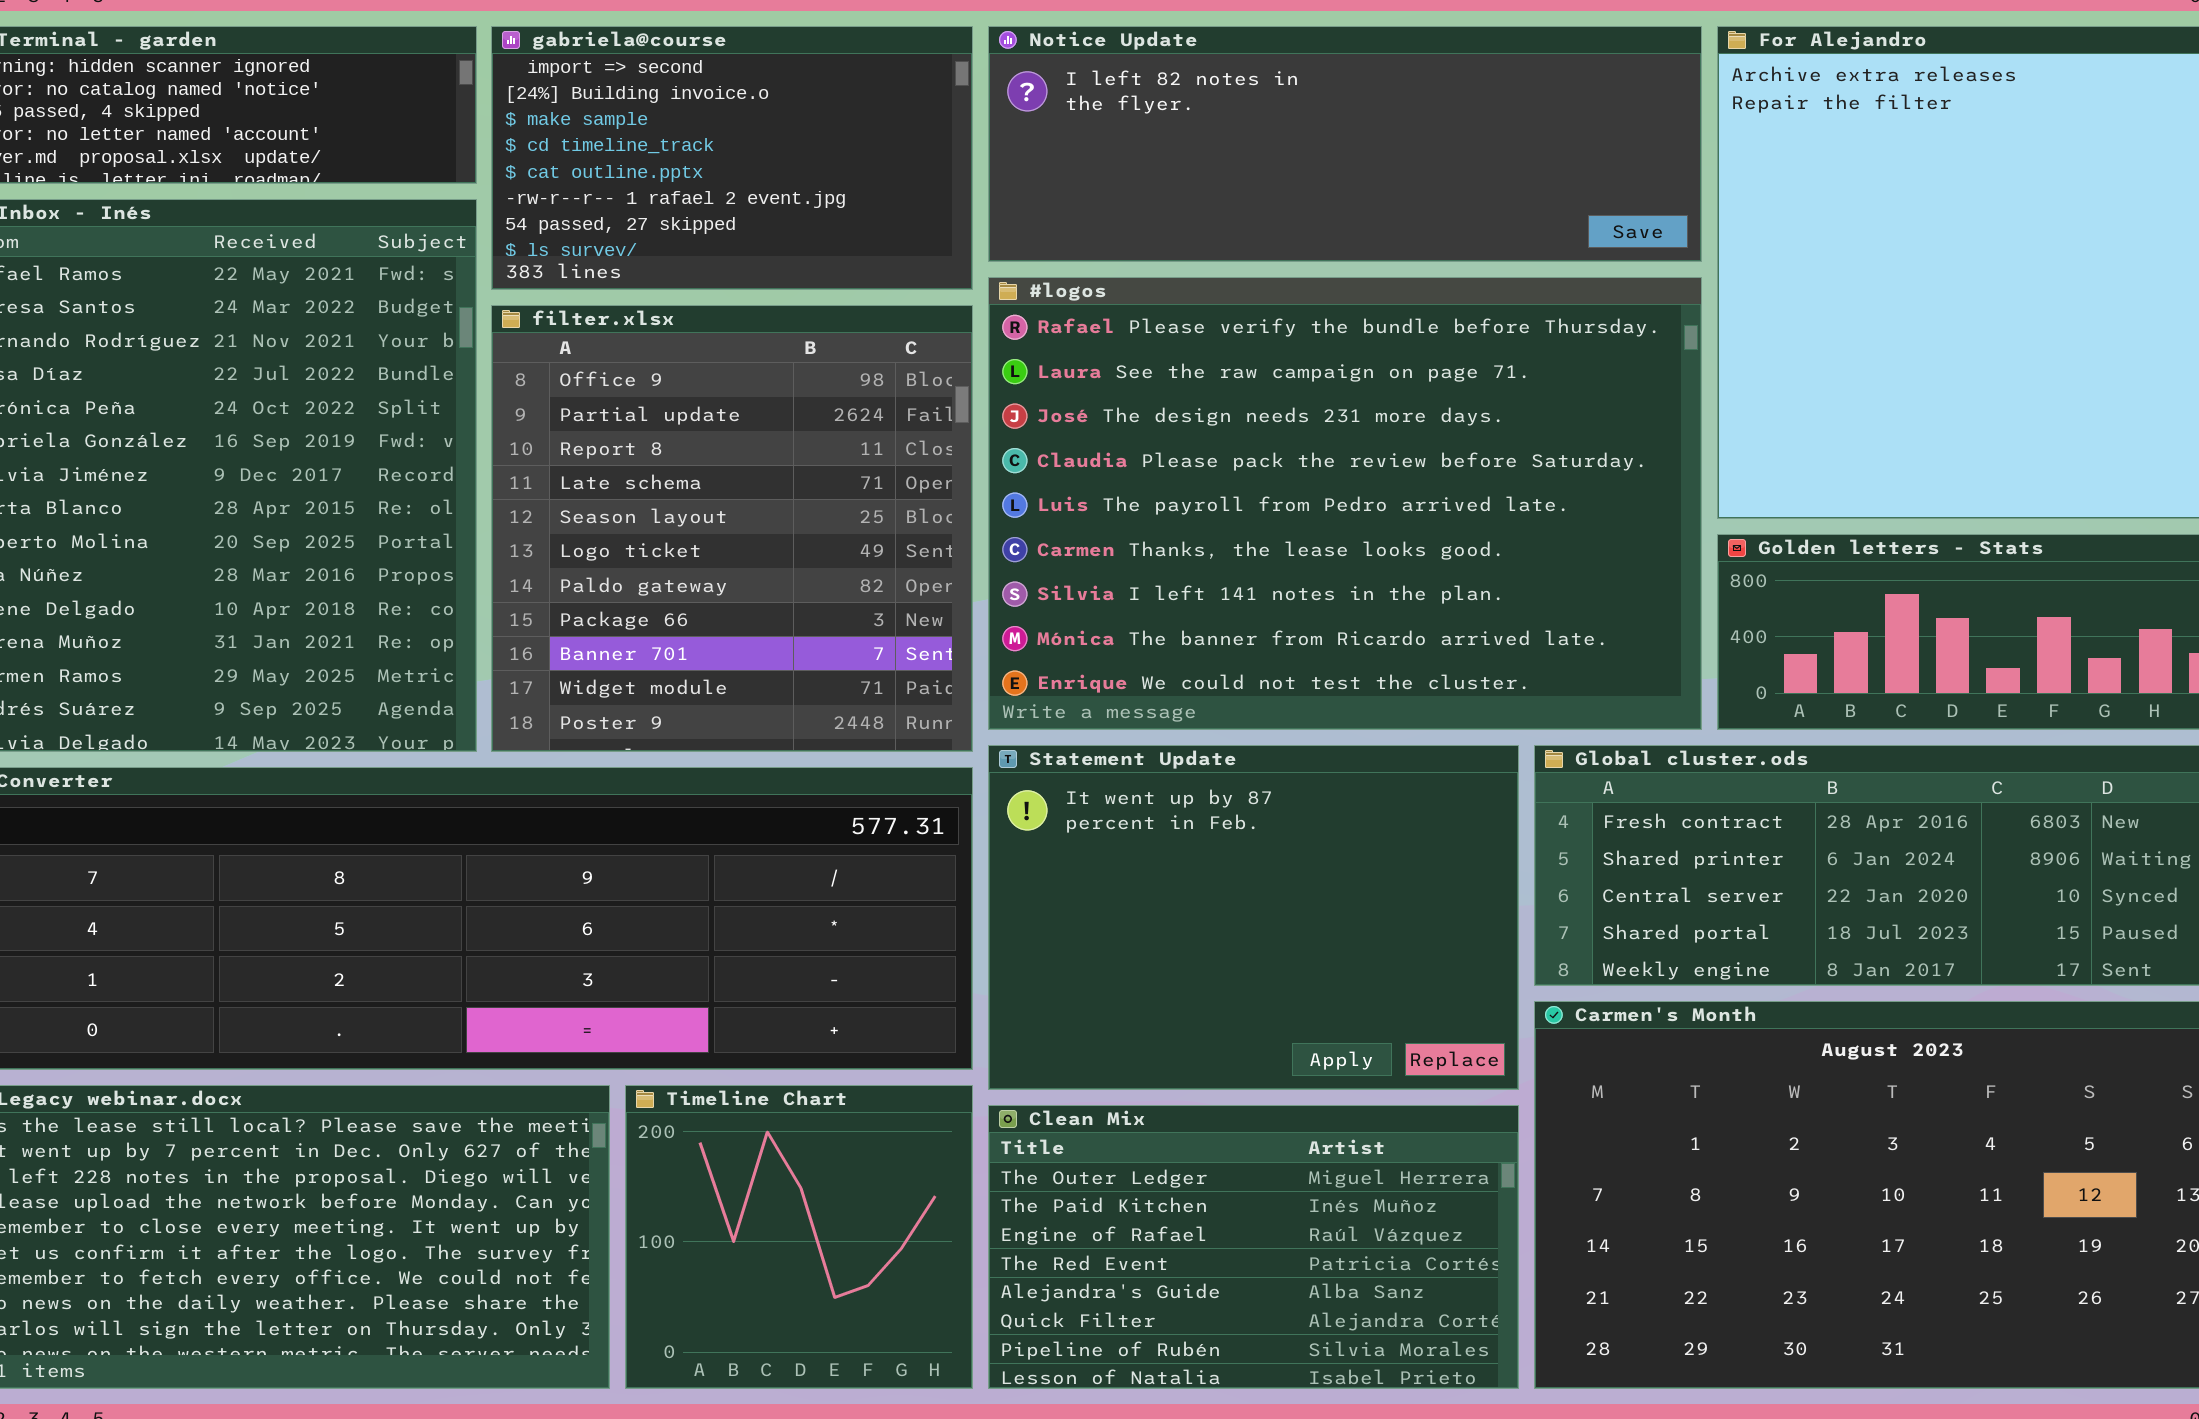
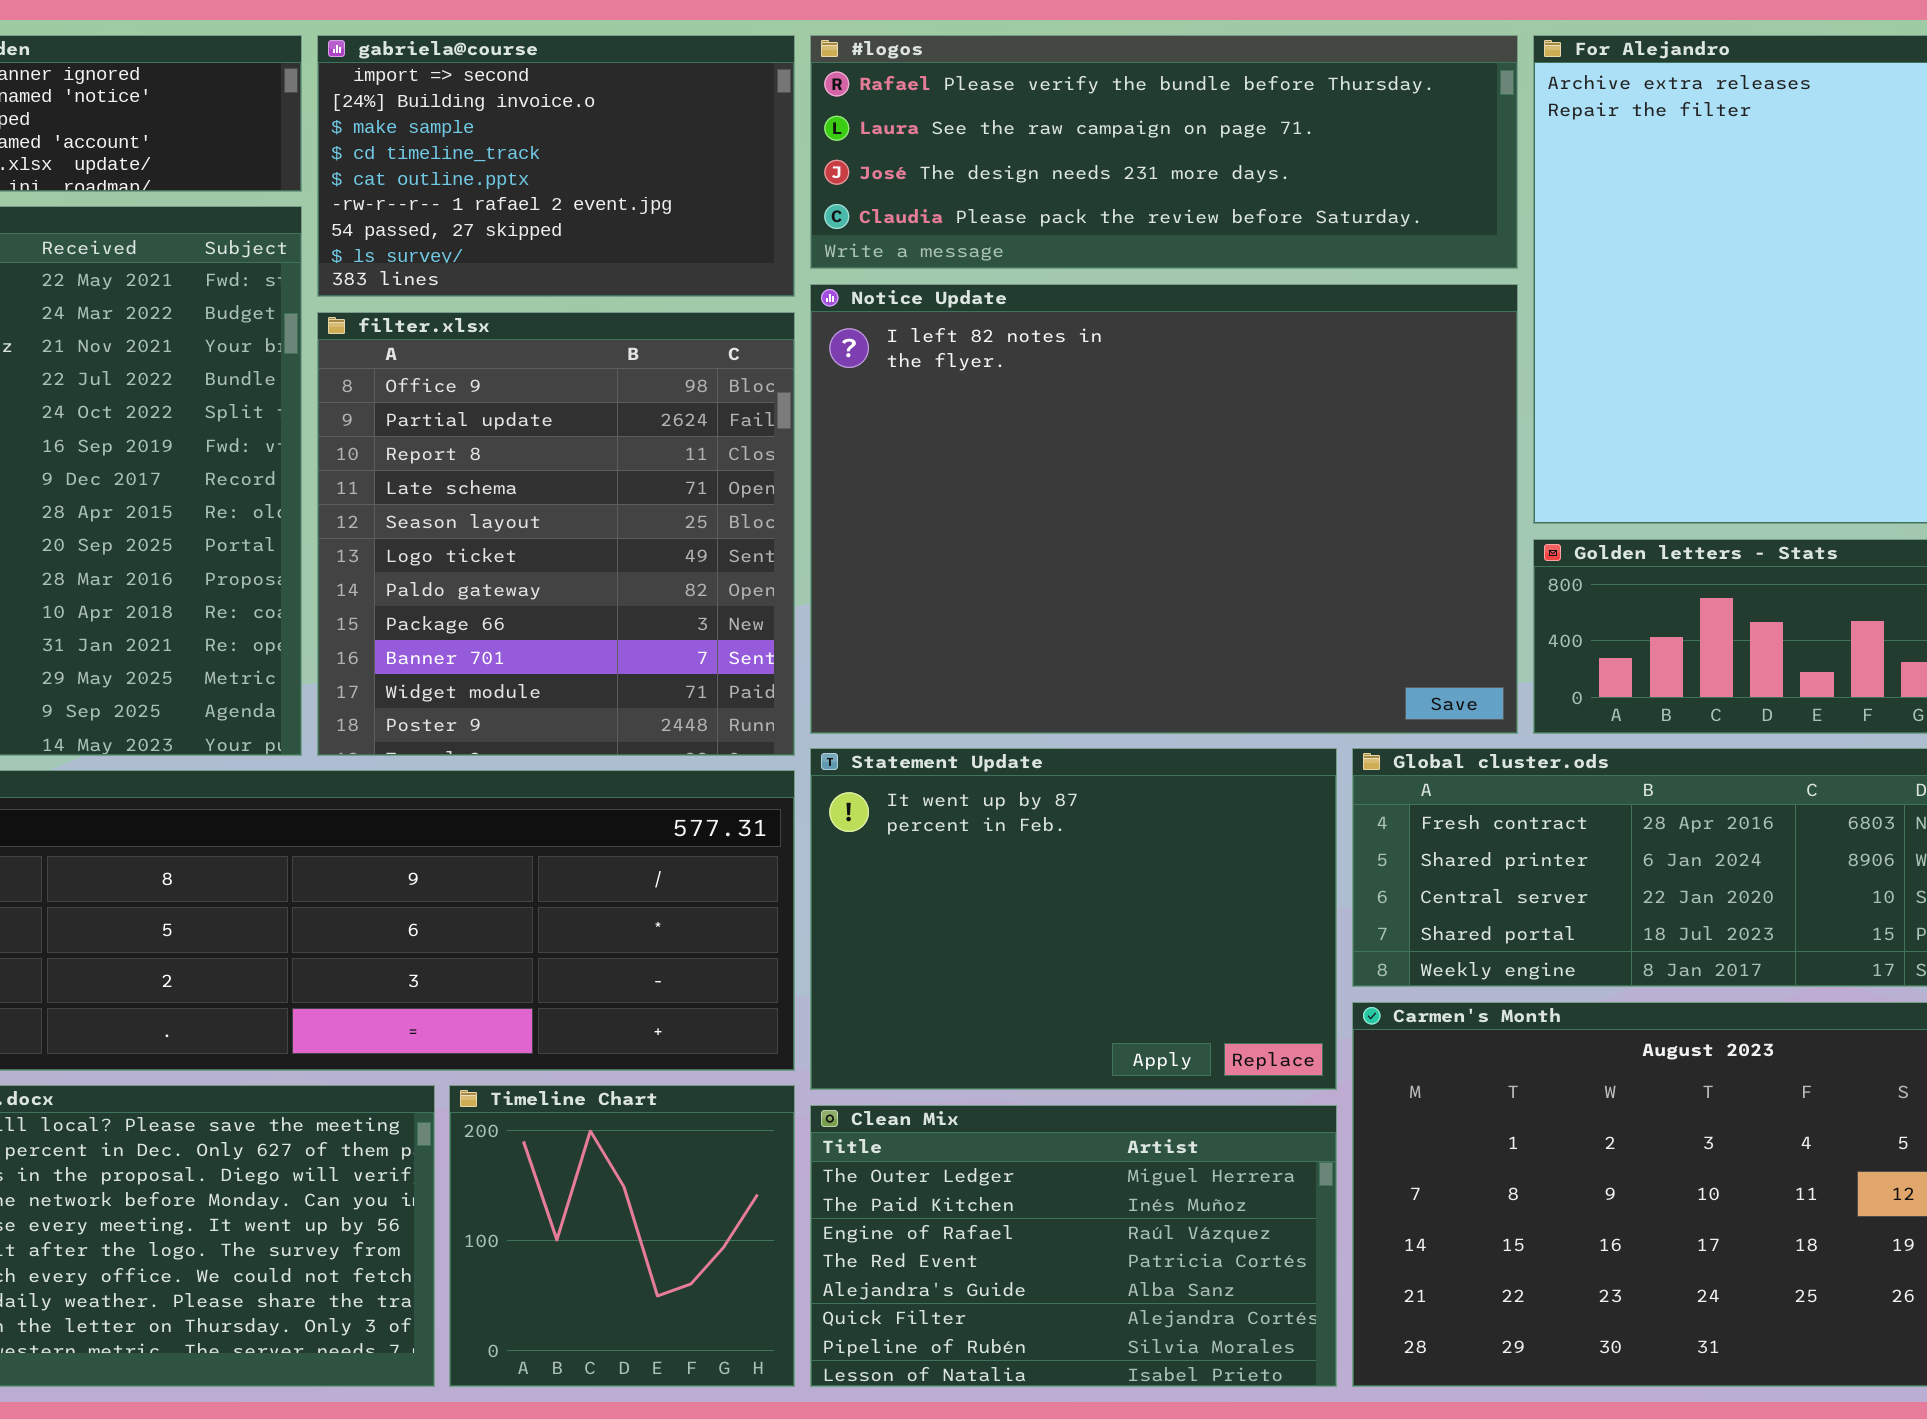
Notice Update: [988,26,1702,262] -> [810,284,1518,734], moved, resized
#logos: [988,277,1702,730] -> [810,35,1518,269], moved, resized

